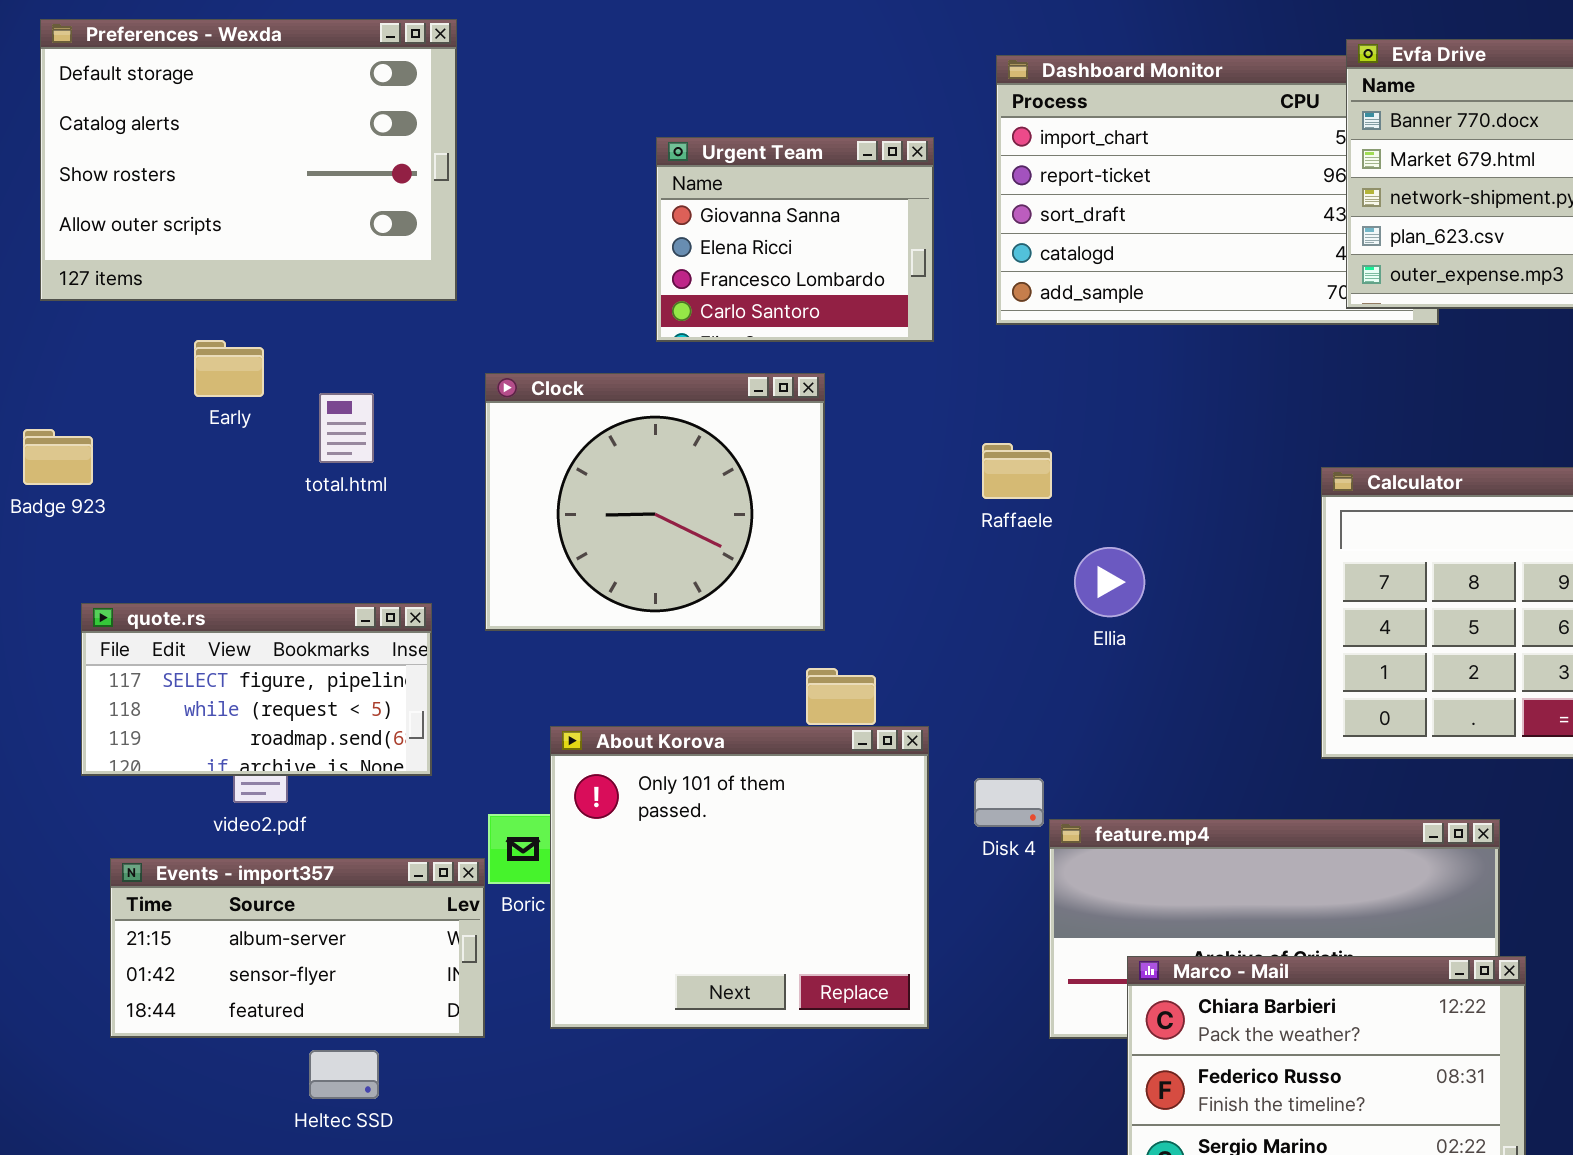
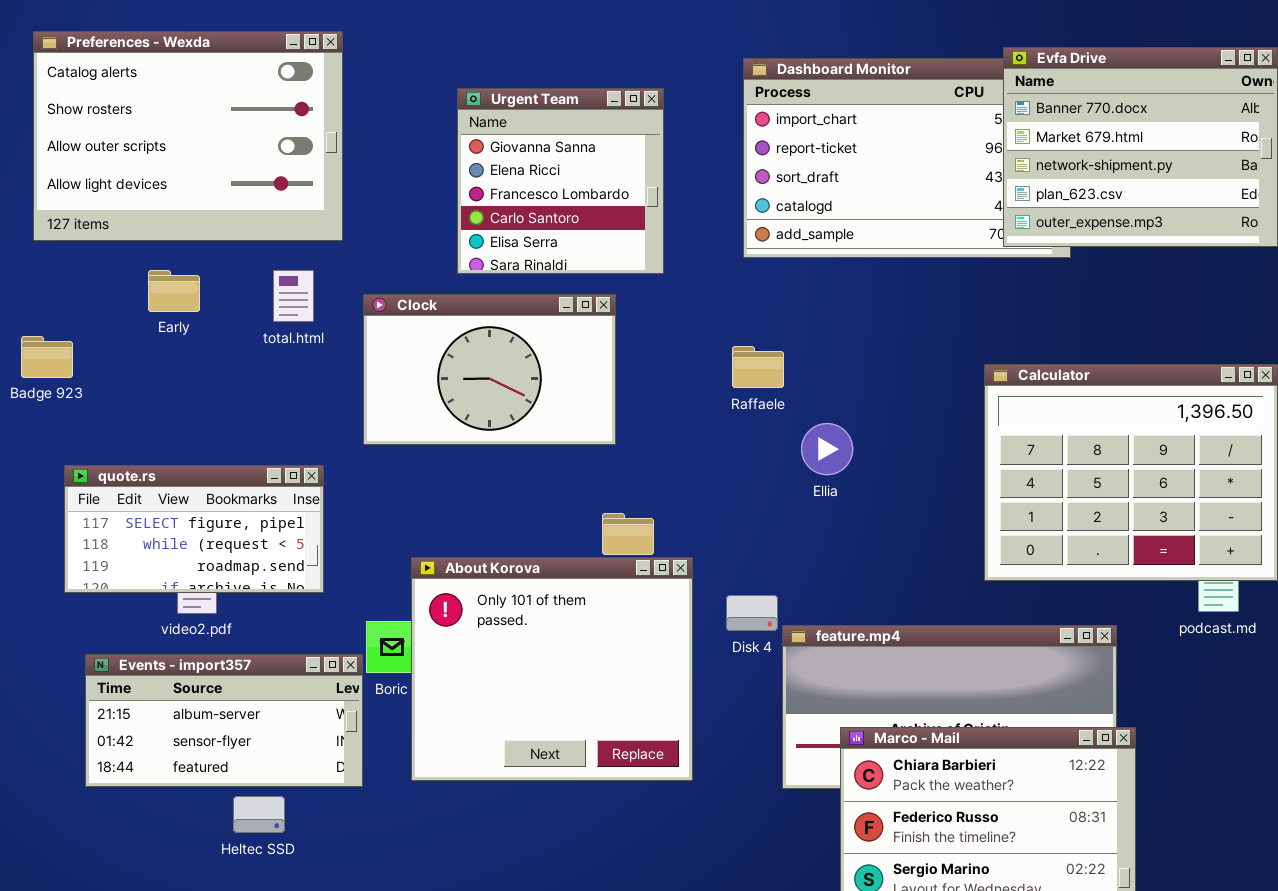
Preferences - Wexda: [40,19,457,301] -> [33,31,343,241], scrolled down 1 row
Urgent Team: [656,137,934,342] -> [457,88,664,274], moved, resized
Clock: [485,373,825,631] -> [363,294,616,445], resized
total.html: [319,393,374,463] -> [273,270,314,322], moved

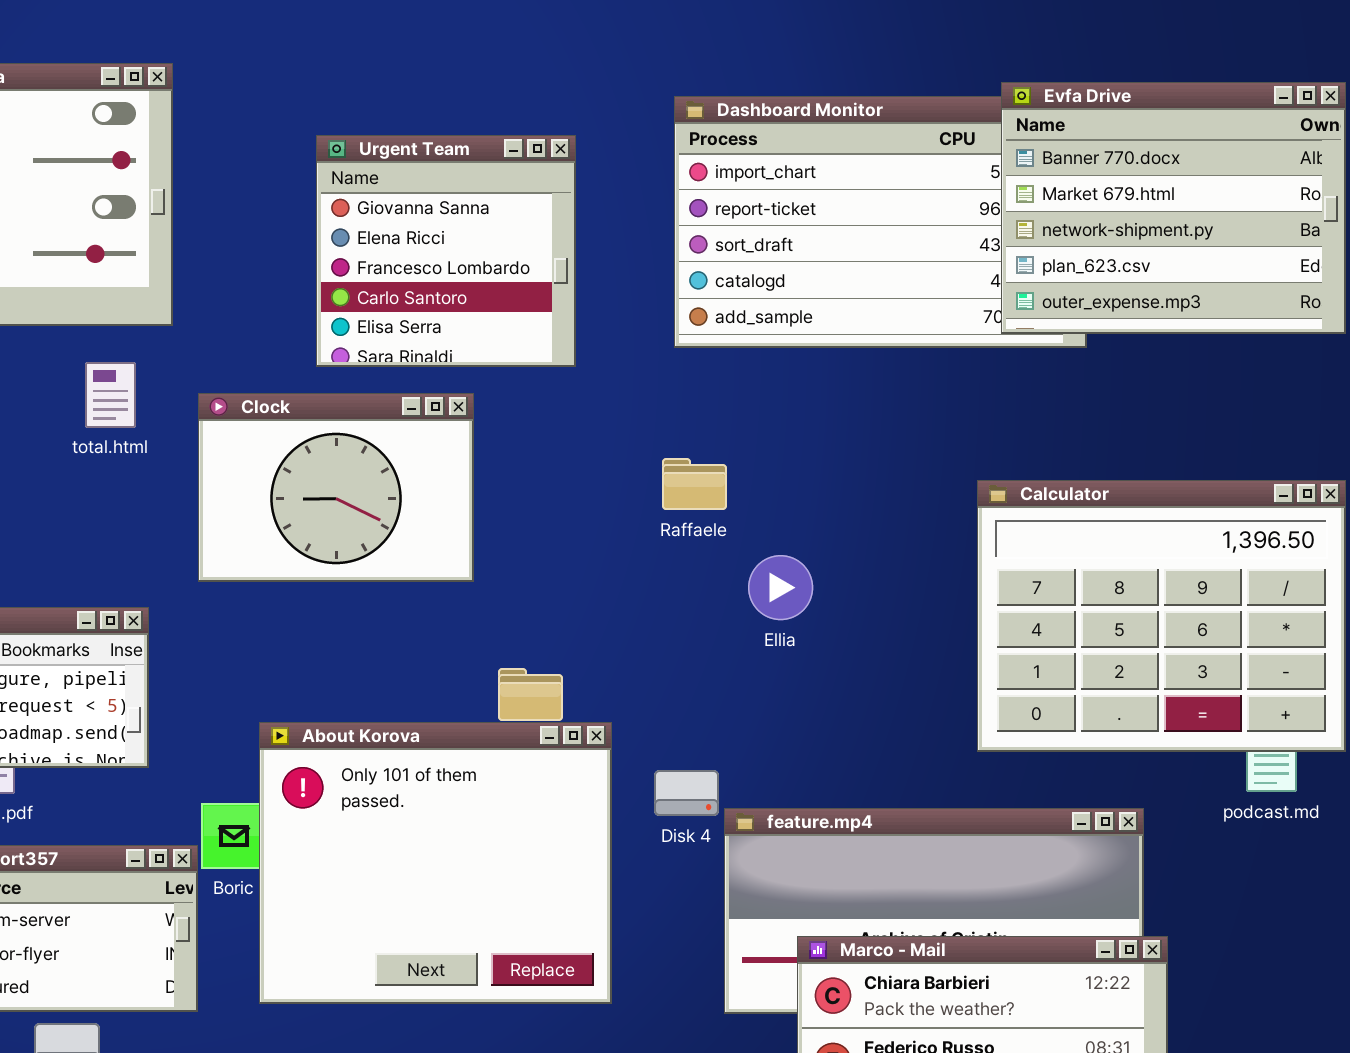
Clock: [363,294,616,445] -> [198,393,474,582], resized

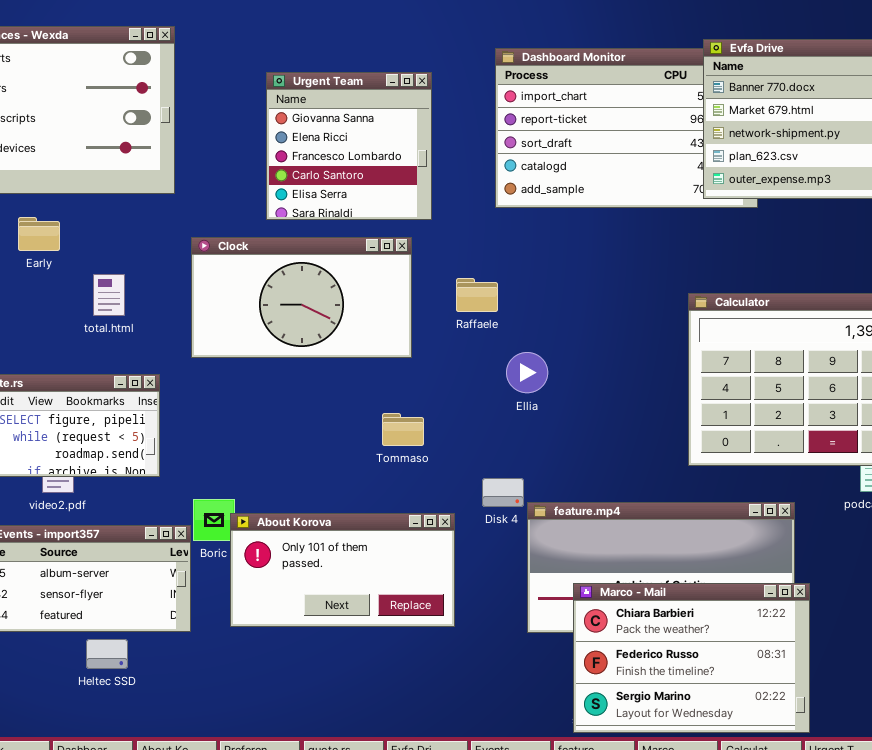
total.html: [85,362,136,428] -> [93,274,125,316], moved
Clock: [198,393,474,582] -> [191,237,412,358], resized
Raffaele: [662,458,727,510] -> [456,278,498,312], moved
Ellia: [748,555,813,620] -> [506,352,548,393], moved
About Korova: [259,722,612,1004] -> [230,513,455,627], resized

